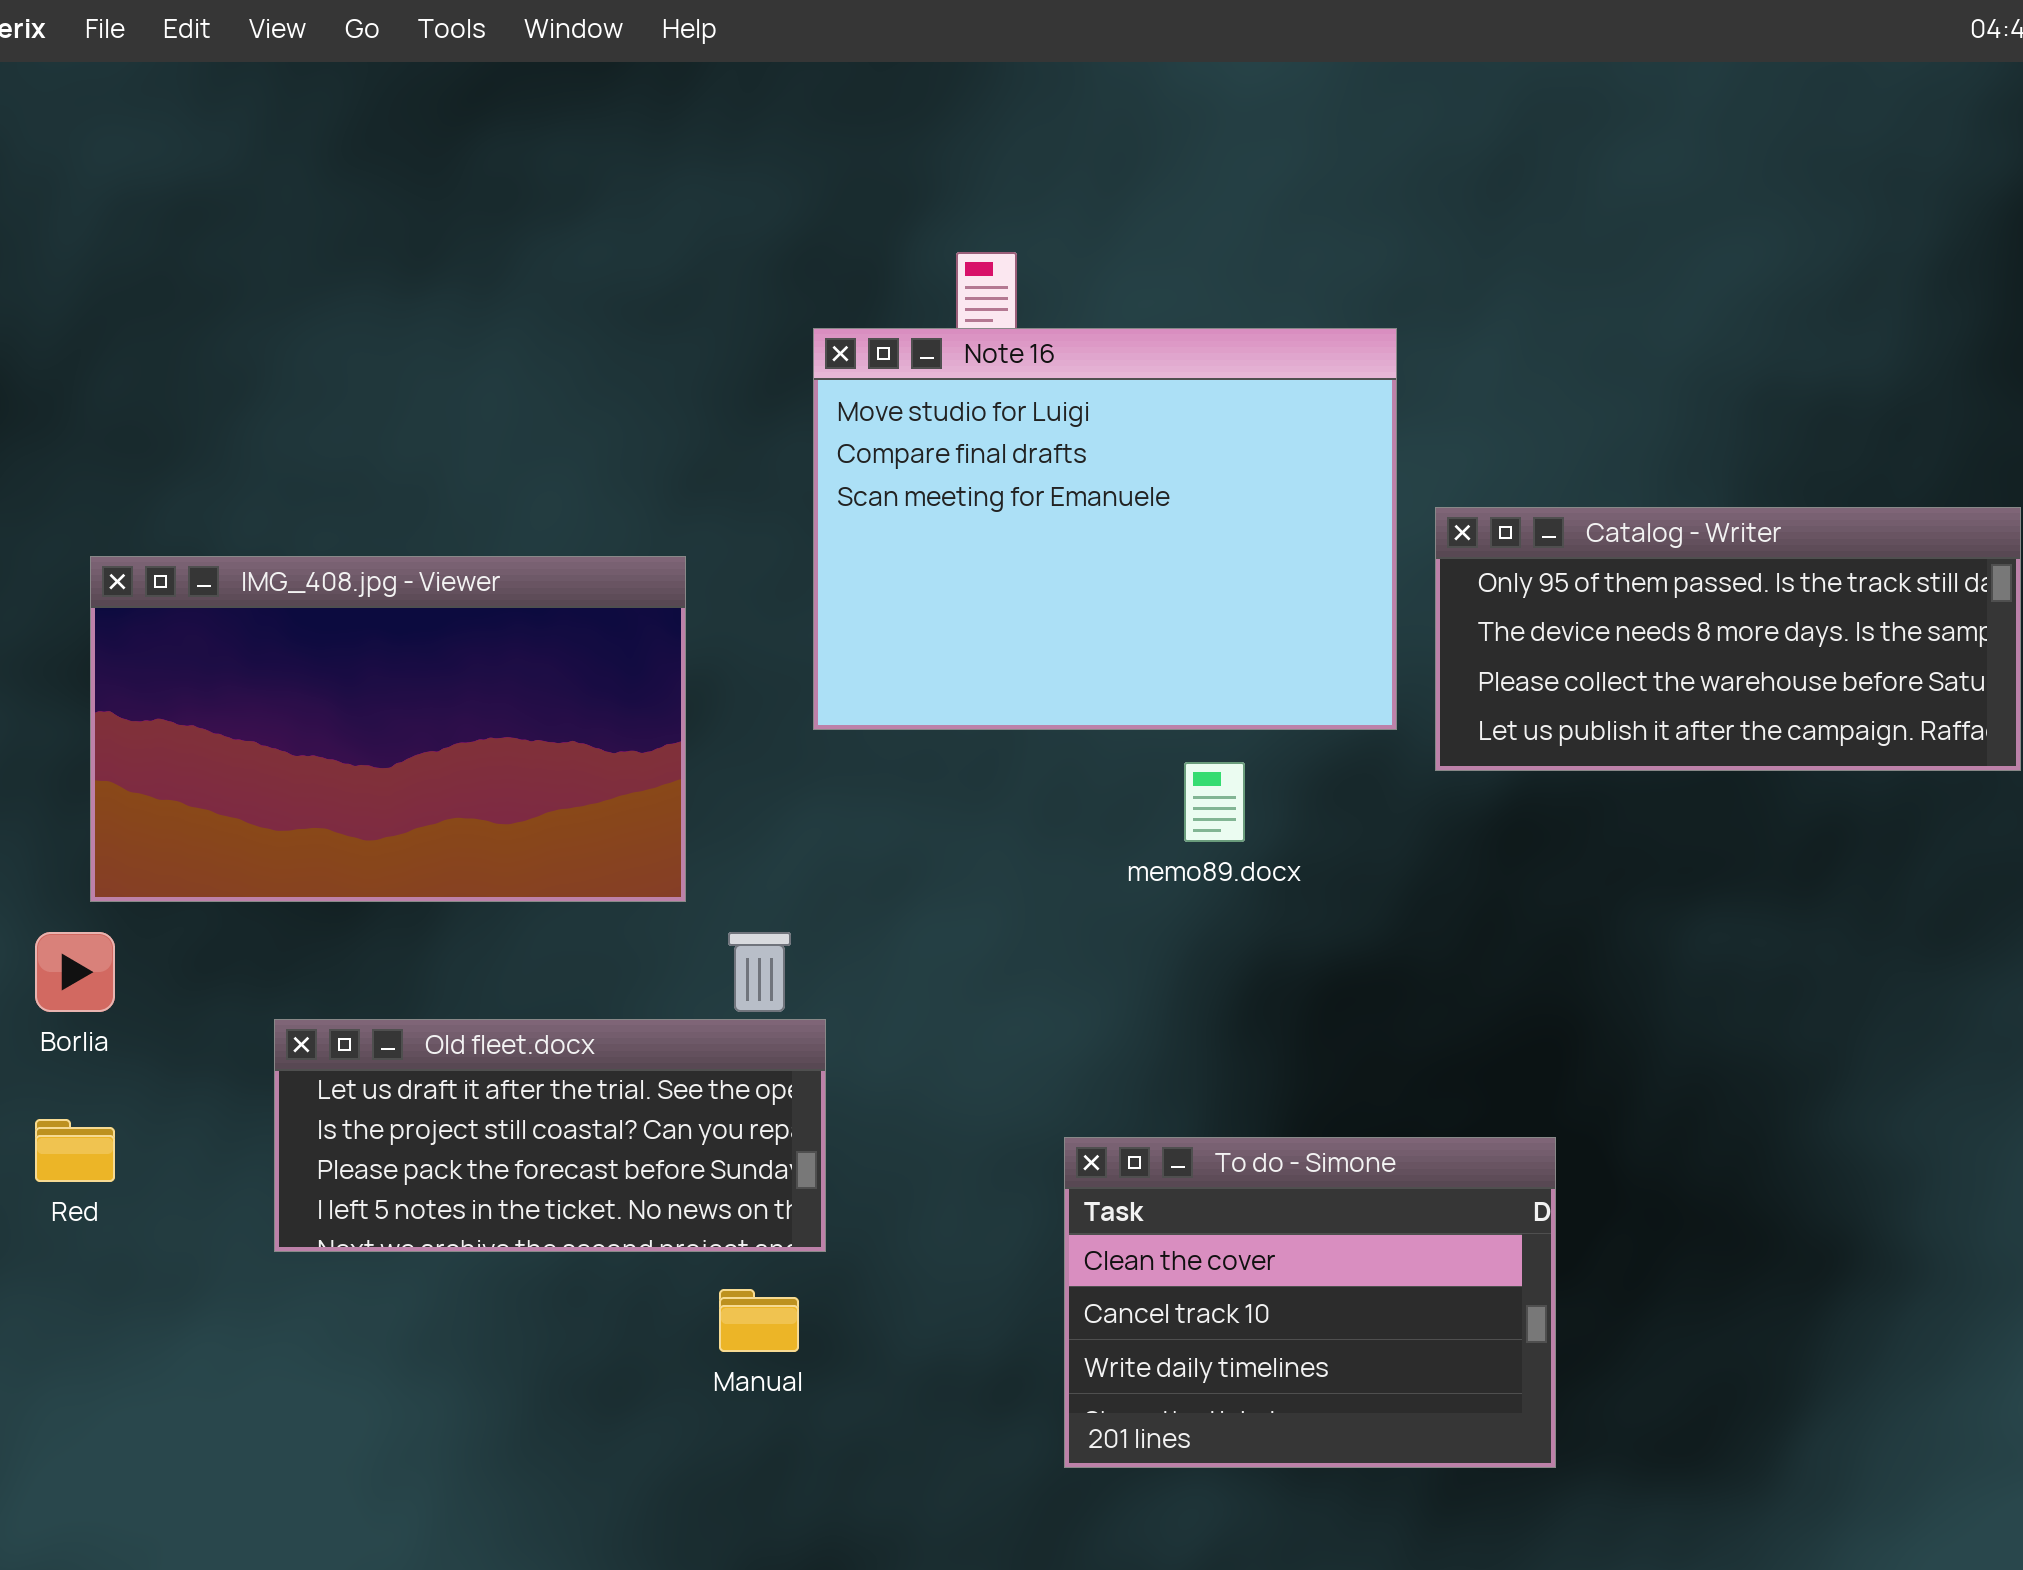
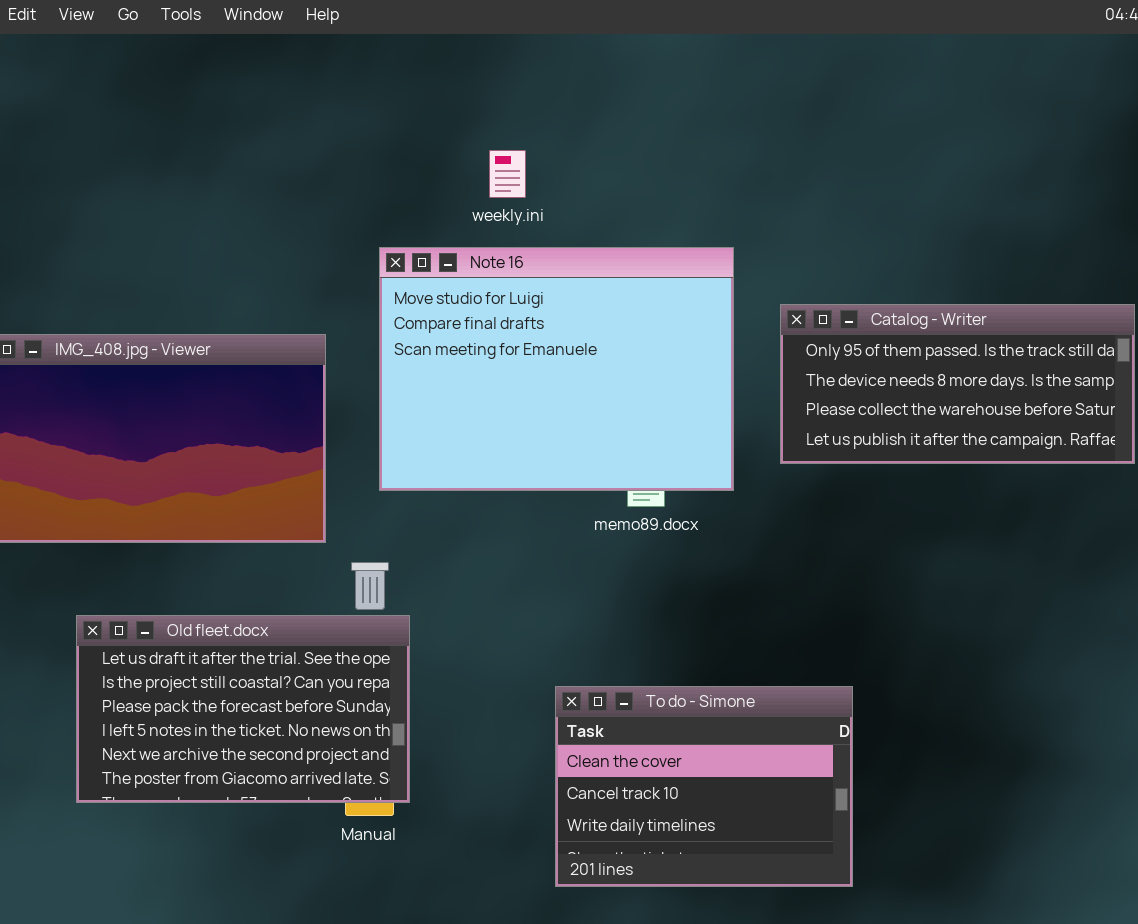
Note 16: [813,328,1397,730] -> [379,247,734,491], moved
Old fleet.docx: [274,1019,826,1252] -> [76,615,410,803], resized

